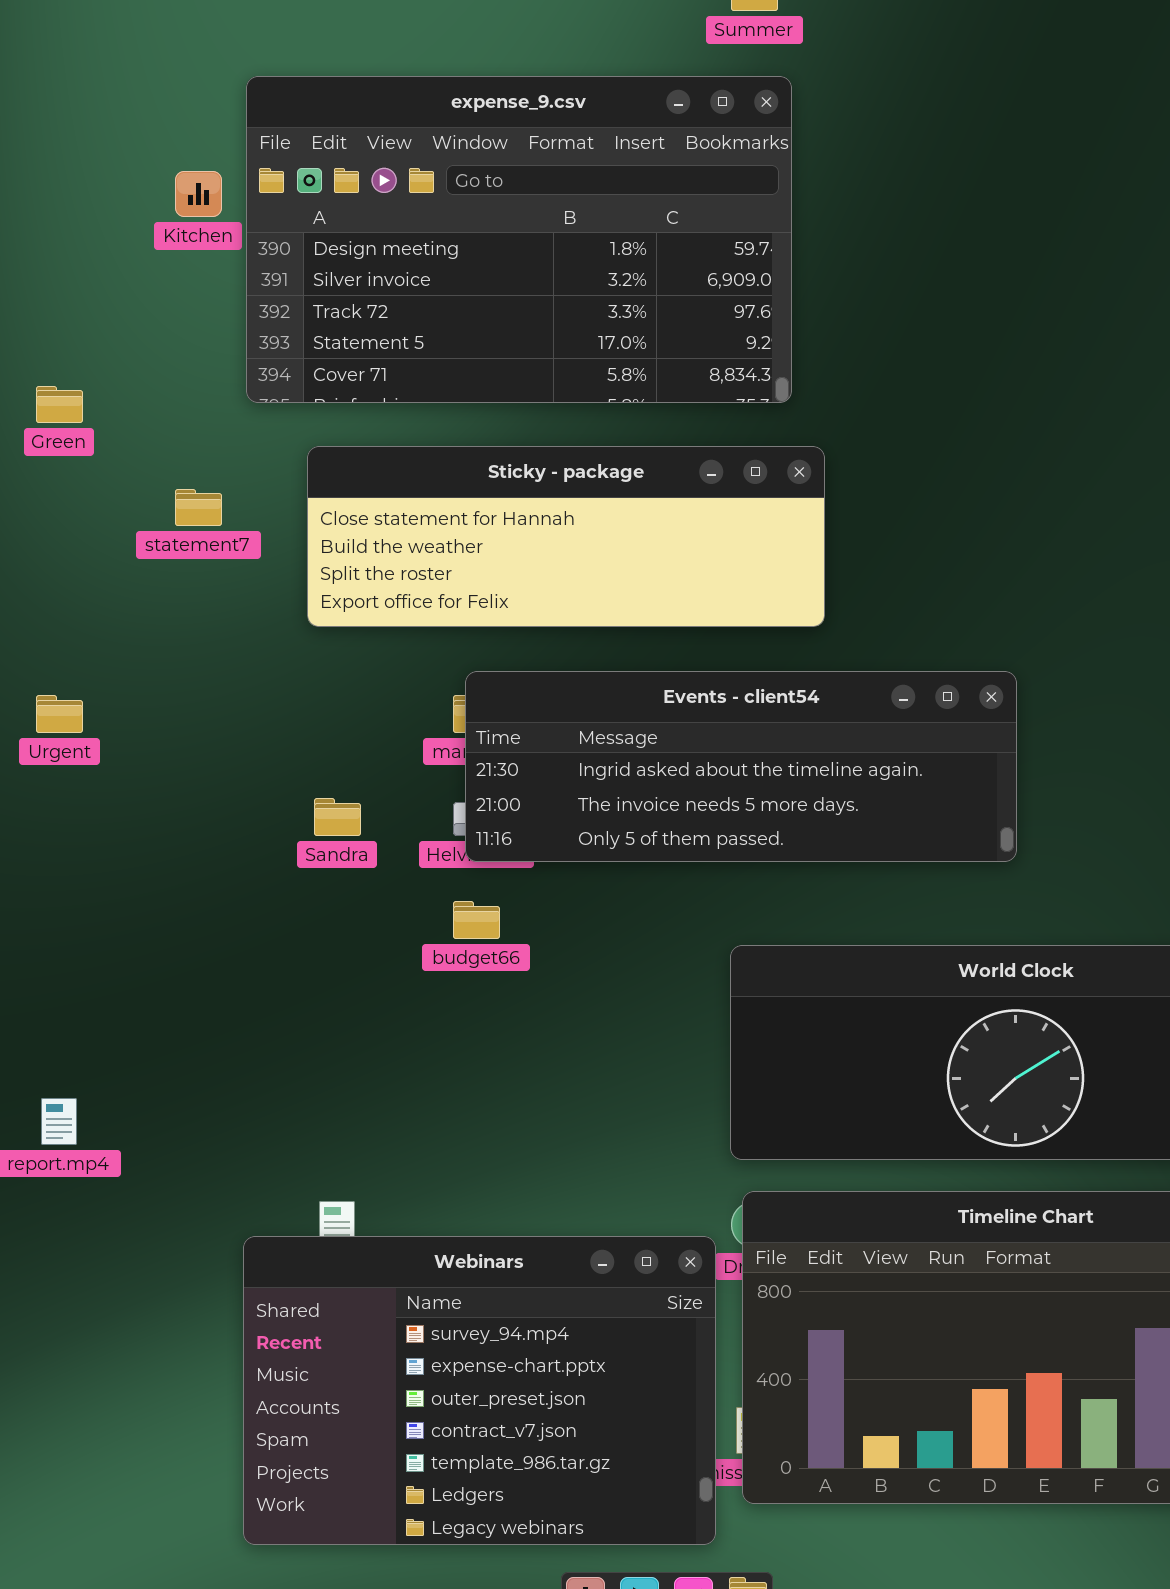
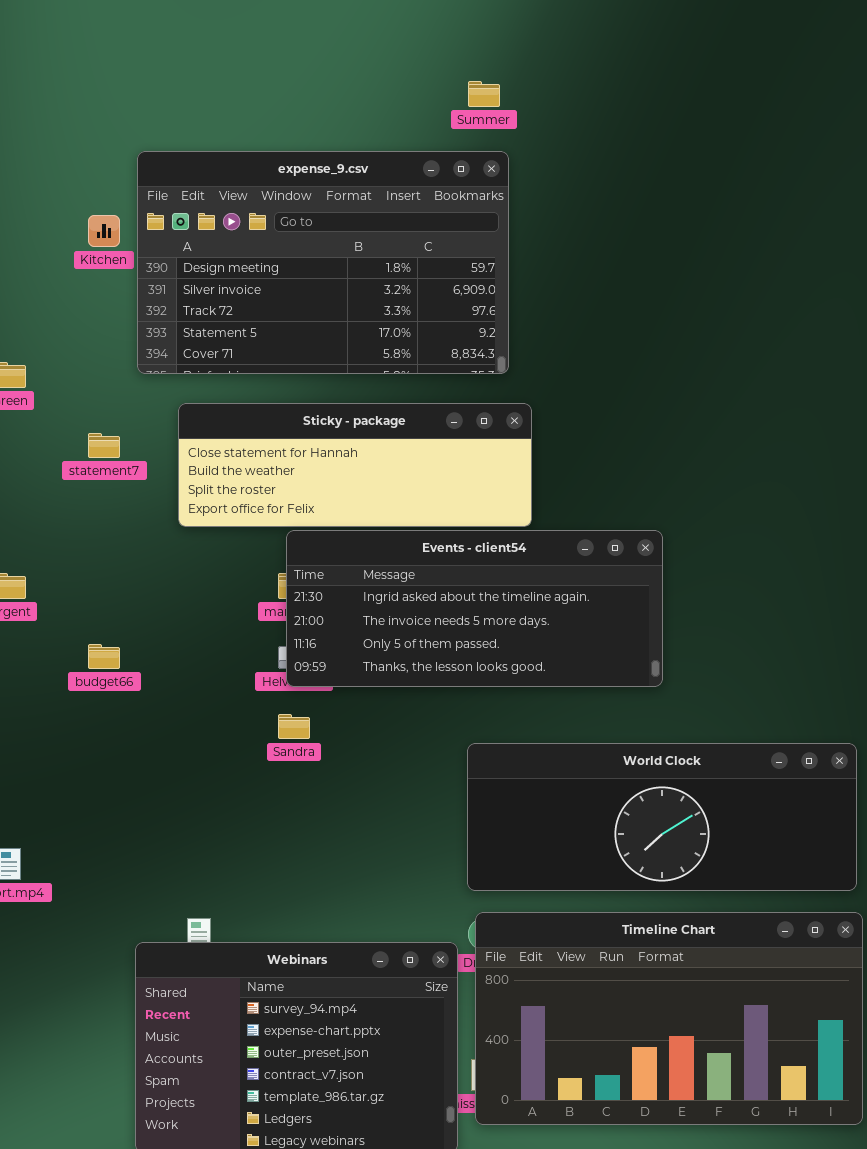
Events - client54: [465,671,1017,862] -> [286,530,663,687], resized
Sandra: [314,798,361,836] -> [278,714,310,739], moved
budget66: [453,901,500,939] -> [88,644,120,669], moved

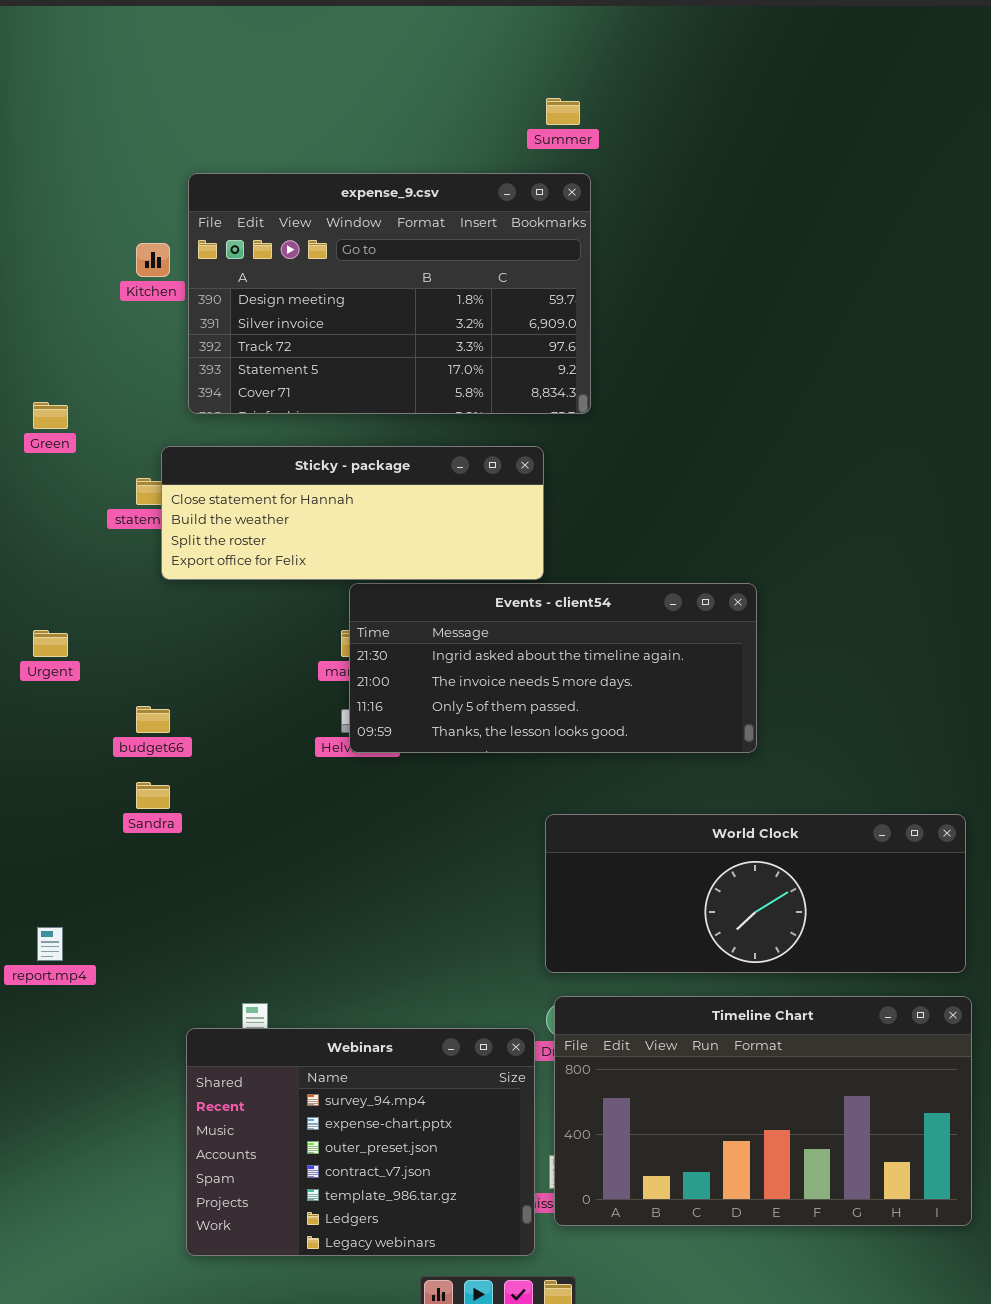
Sticky - package: [178,403,532,527] -> [161,446,544,580], moved
Sandra: [278,714,310,739] -> [136,782,170,809], moved

